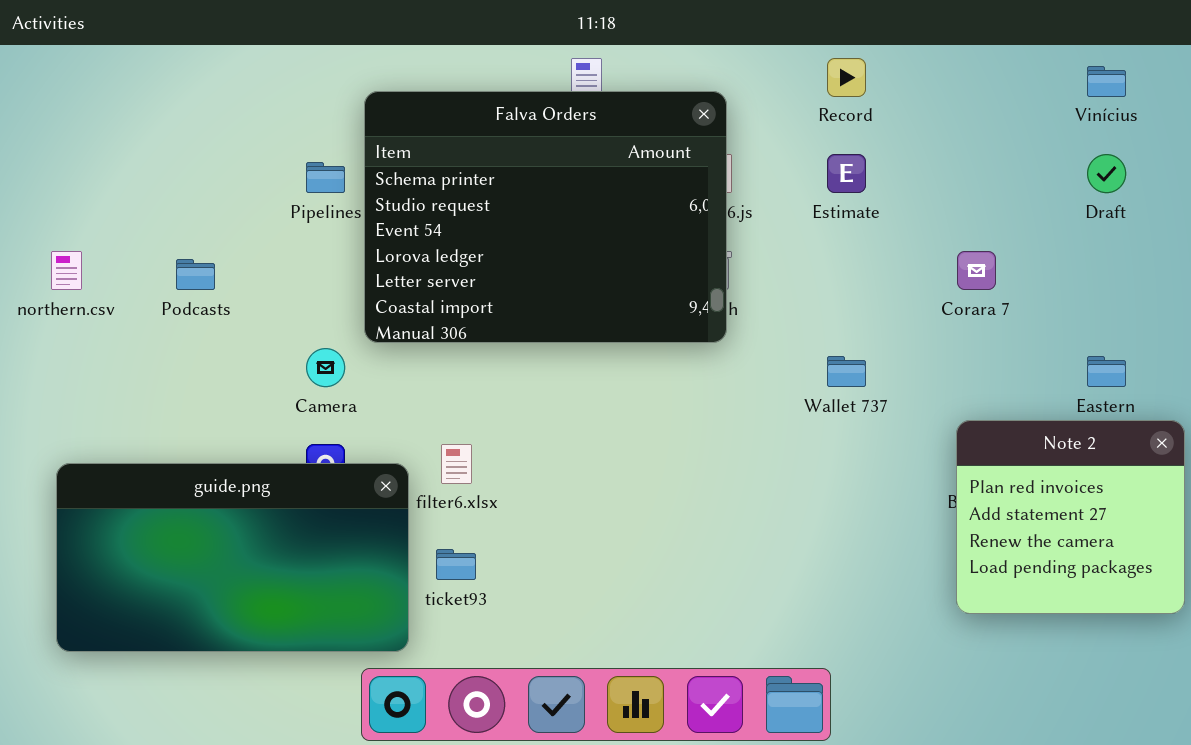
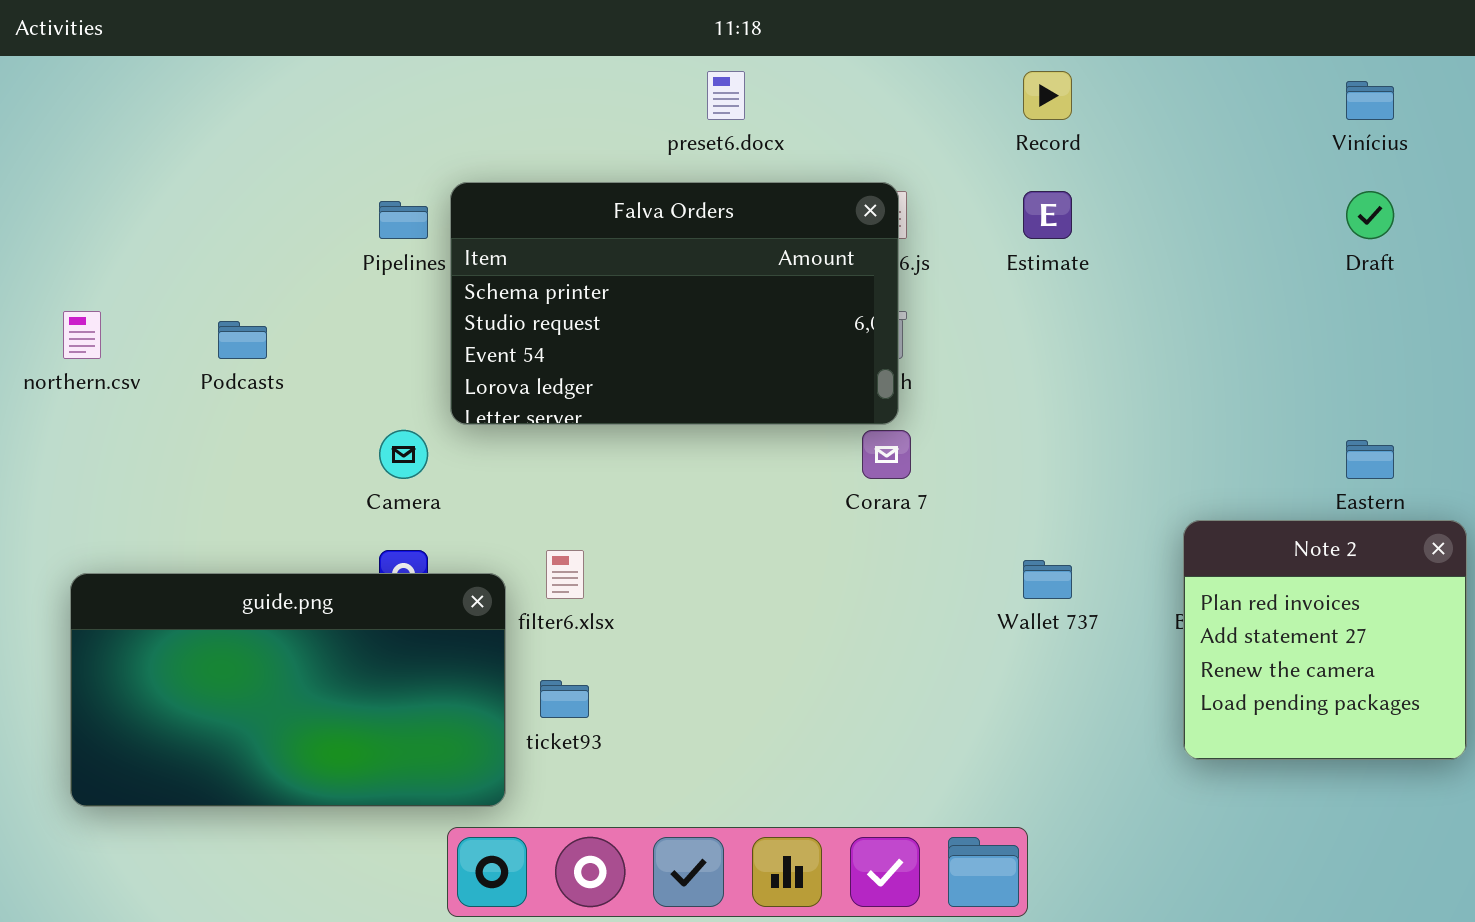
Falva Orders: [364,91,727,343] -> [450,182,899,425], resized
Corara 7: [957,251,996,290] -> [862,430,911,479], moved
Wallet 737: [827,356,866,387] -> [1023,560,1072,599], moved

